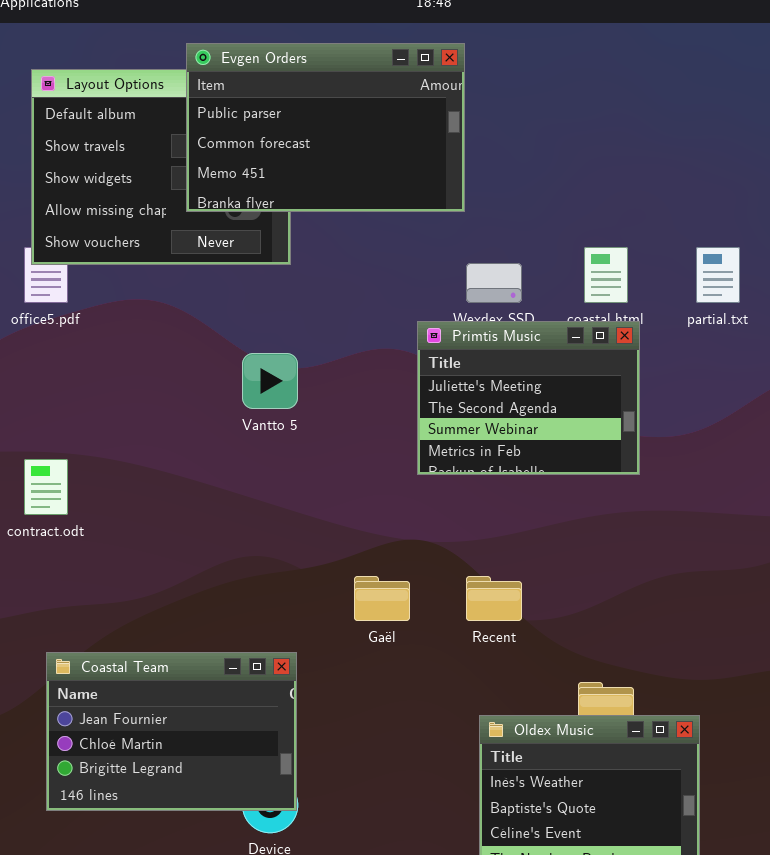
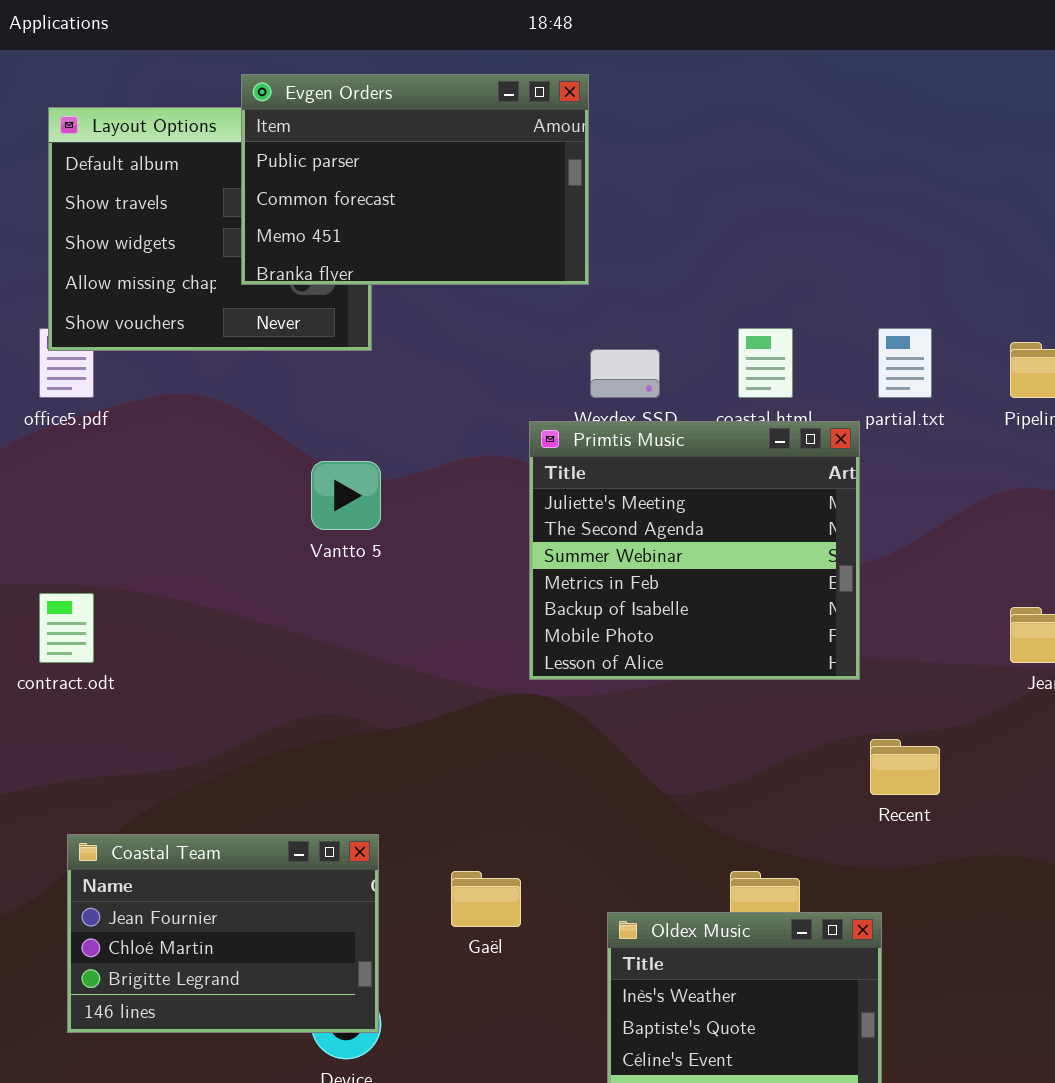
Primtis Music: [417,321,640,475] -> [529,421,860,680], resized
Gaël: [354,576,410,621] -> [451,871,521,927], moved
Recent: [466,576,522,621] -> [870,739,940,795], moved

